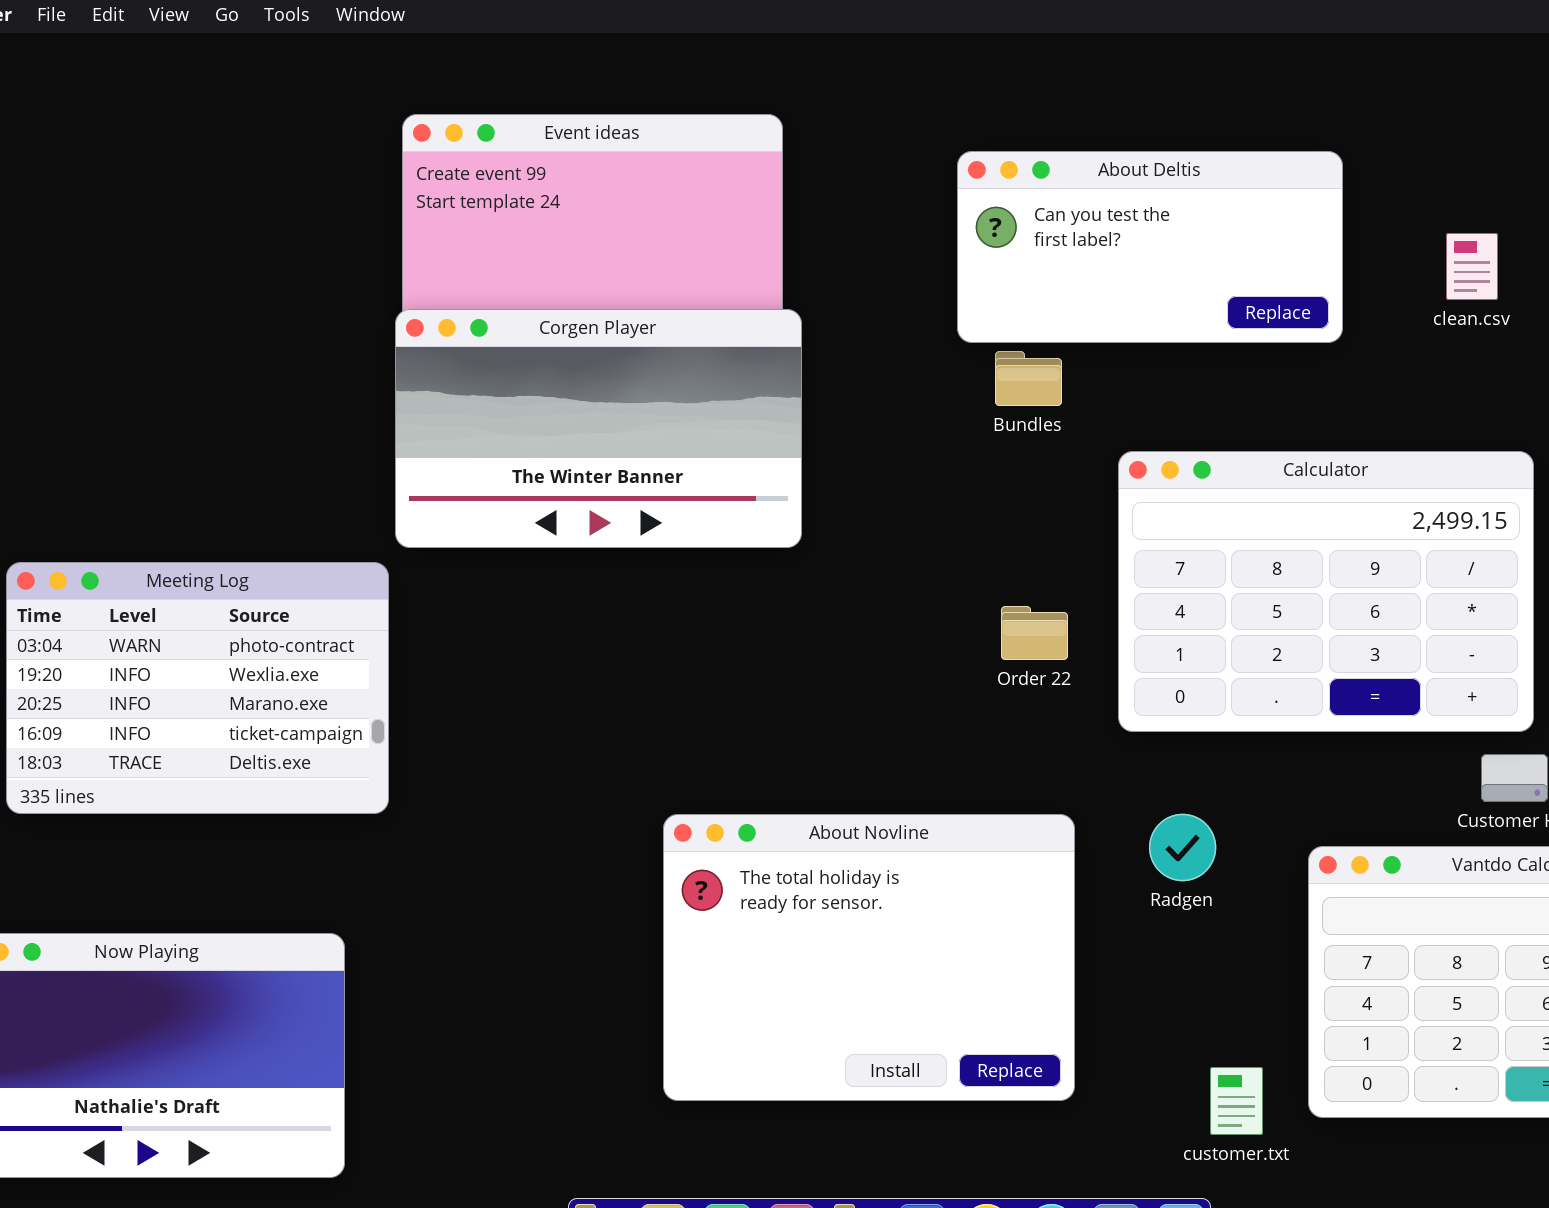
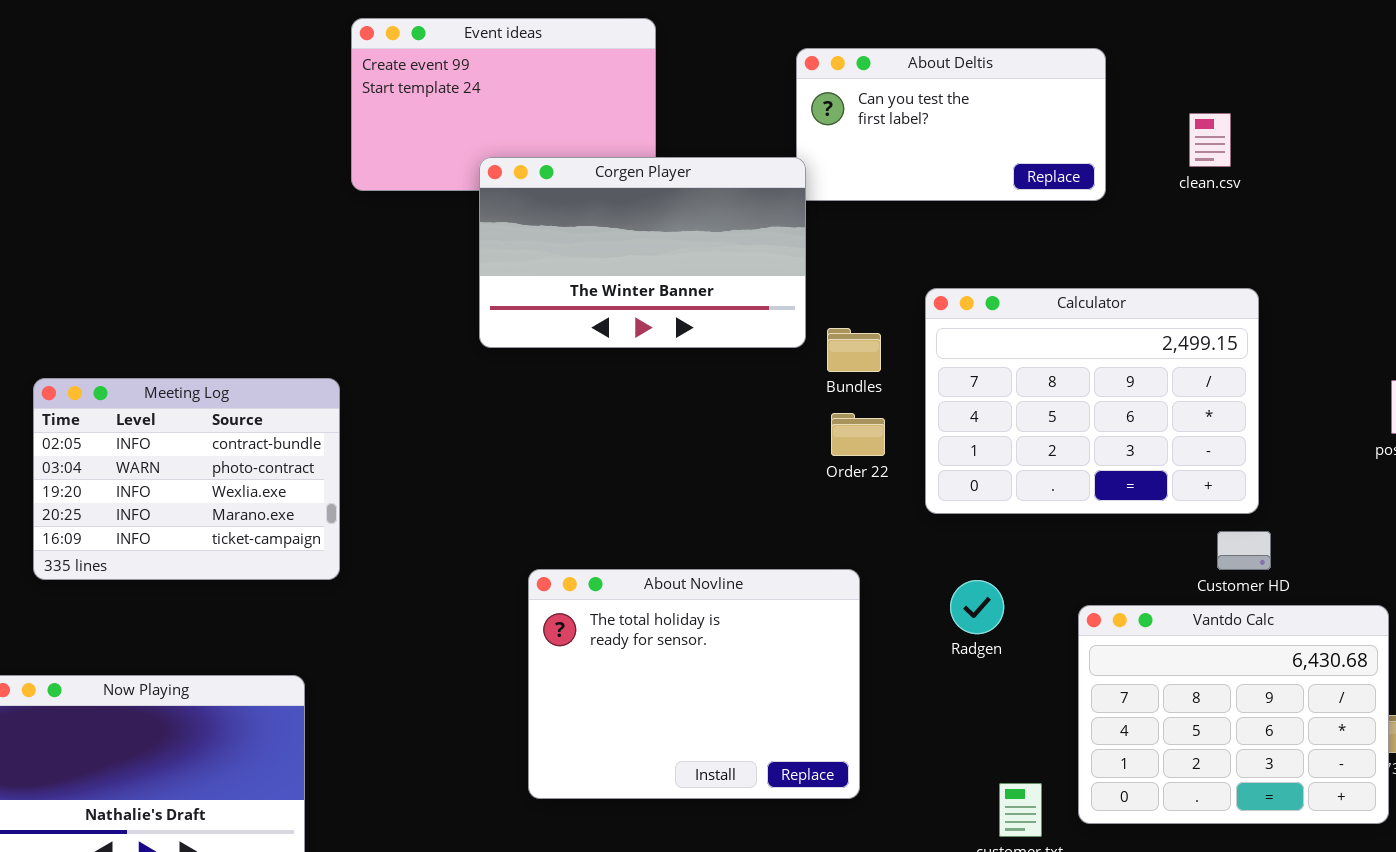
Corgen Player: [395,309,802,548] -> [479,157,806,348], moved
Bundles: [995,351,1062,406] -> [827,328,881,372], moved
Meeting Log: [6,562,389,814] -> [33,378,340,580], scrolled up 1 row
About Novline: [663,814,1075,1101] -> [528,569,860,799], moved

